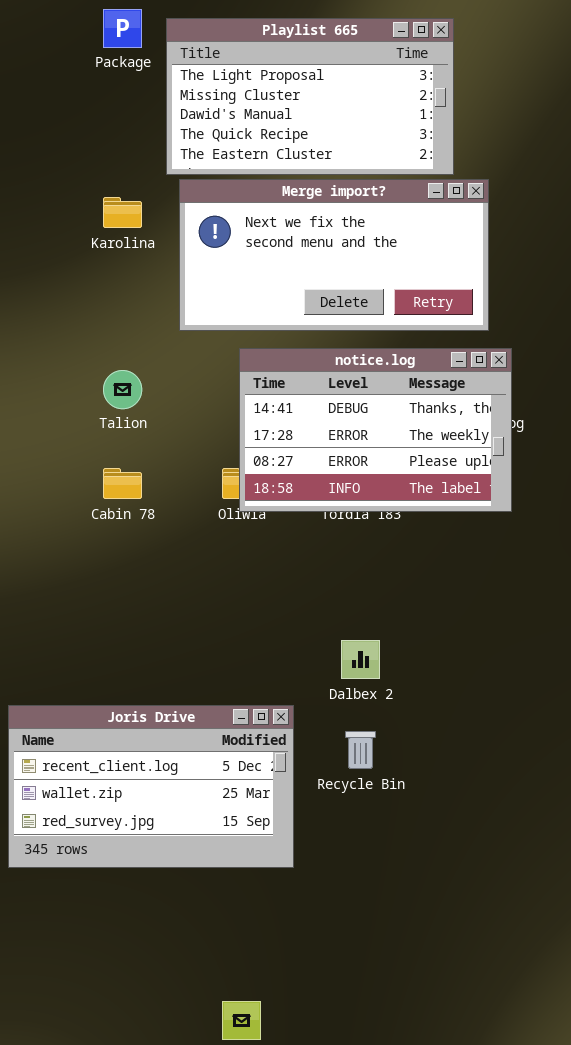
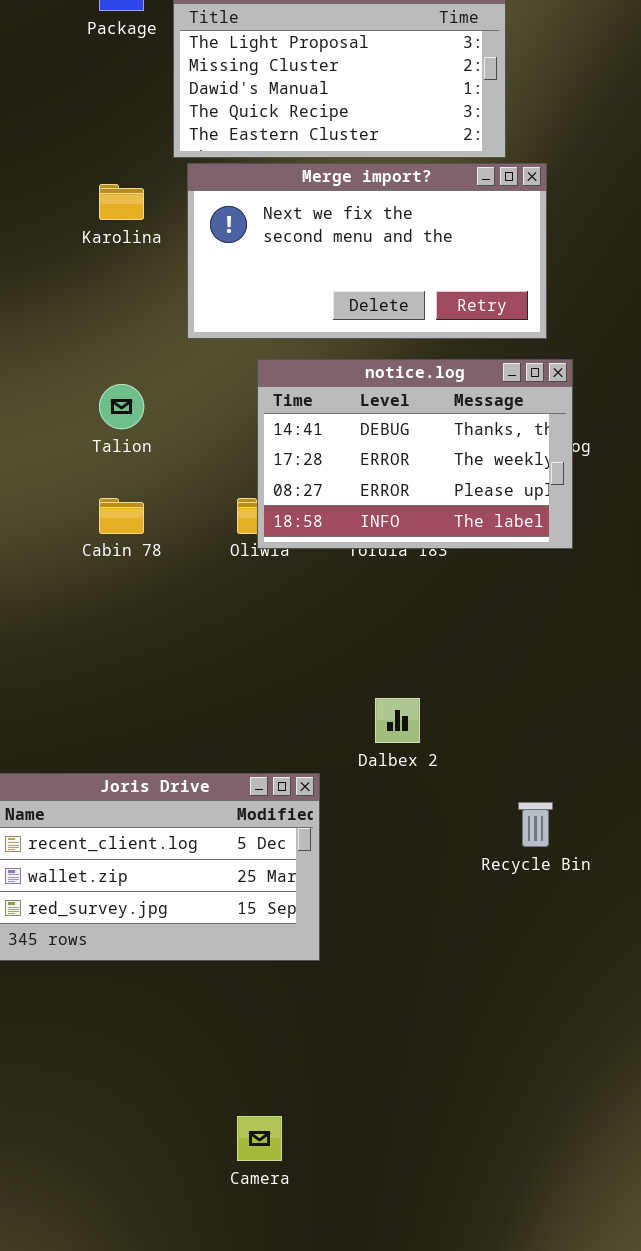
Recycle Bin: [345,731,376,769] -> [518,802,553,847], moved

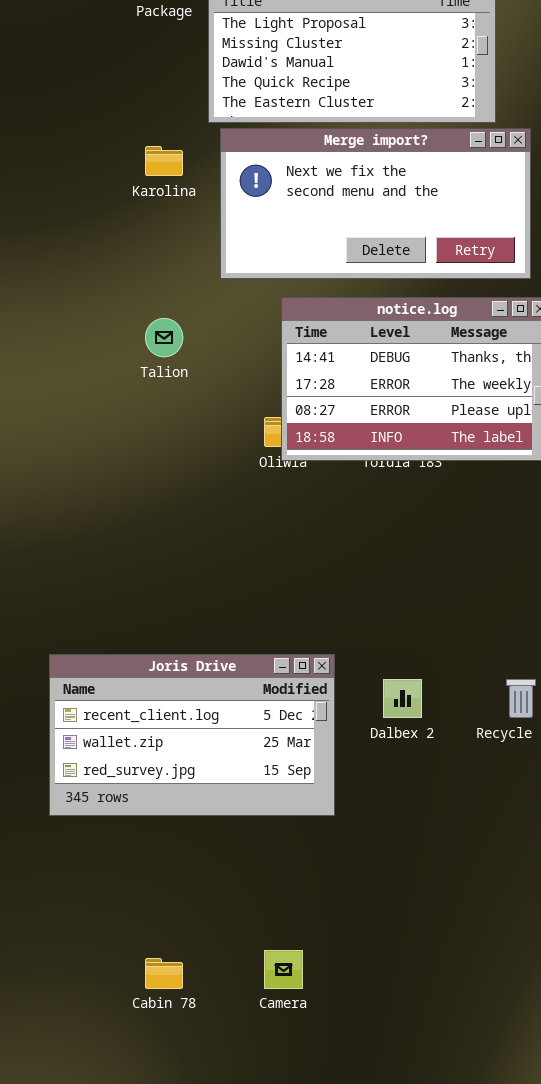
Cabin 78: [99,498,144,534] -> [145,958,183,989], moved
Dalbex 2: [375,698,420,743] -> [383,679,422,718], moved

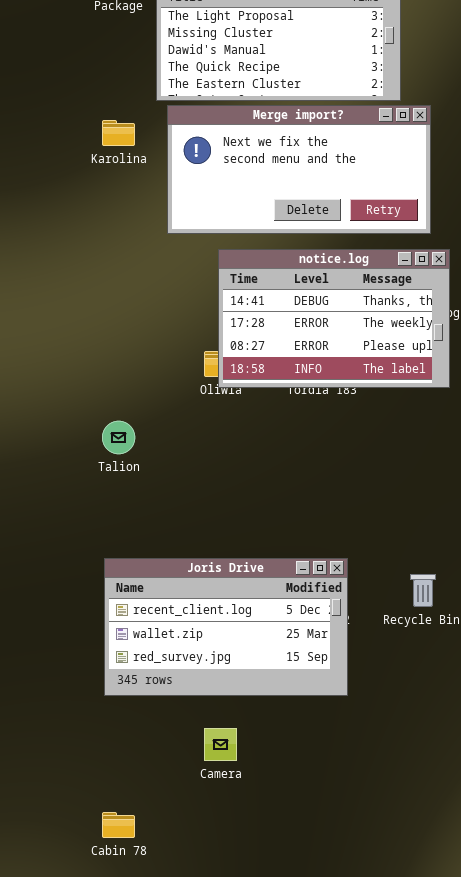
Talion: [145,318,183,357] -> [102,421,135,454], moved
Joris Drive: [49,654,335,816] -> [104,558,348,696], moved
Camera: [264,950,303,989] -> [204,728,237,761], moved

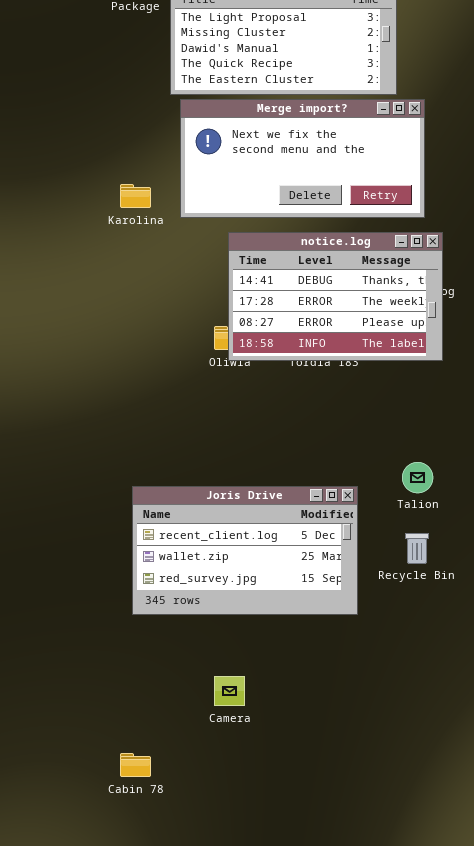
Karolina: [102,120,135,146] -> [120,184,151,208], moved
Talion: [102,421,135,454] -> [402,462,433,493], moved
Joris Drive: [104,558,348,696] -> [132,486,358,615], moved

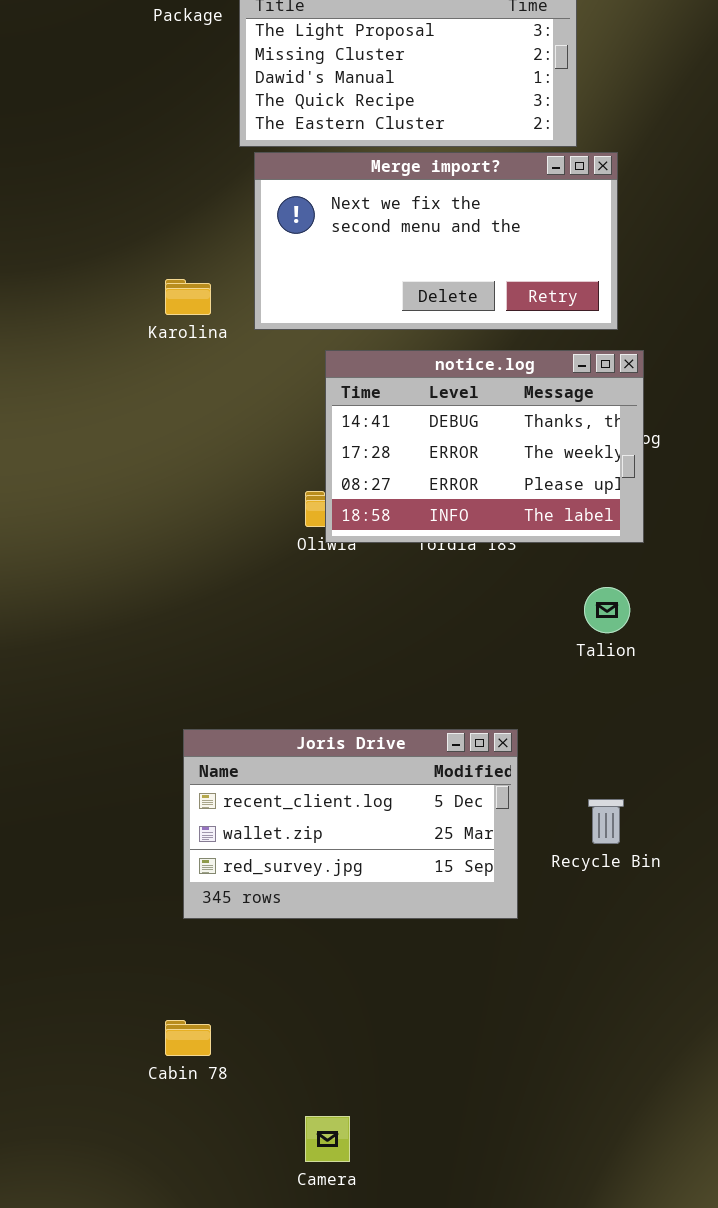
Talion: [402,462,433,493] -> [584,587,630,633], moved
Camera: [214,676,245,706] -> [305,1116,350,1162], moved
Cabin 78: [120,753,151,777] -> [165,1020,211,1056], moved

